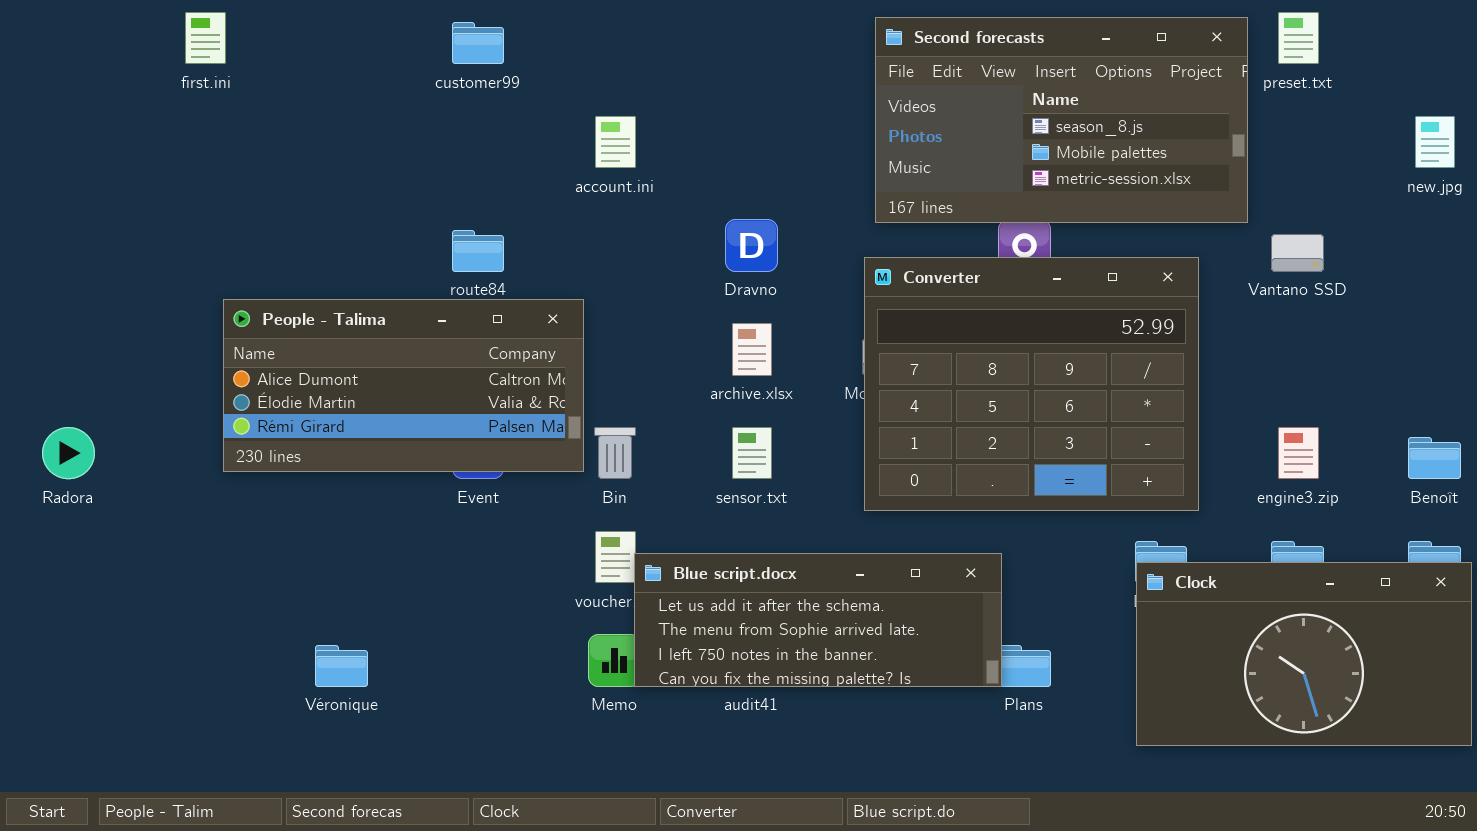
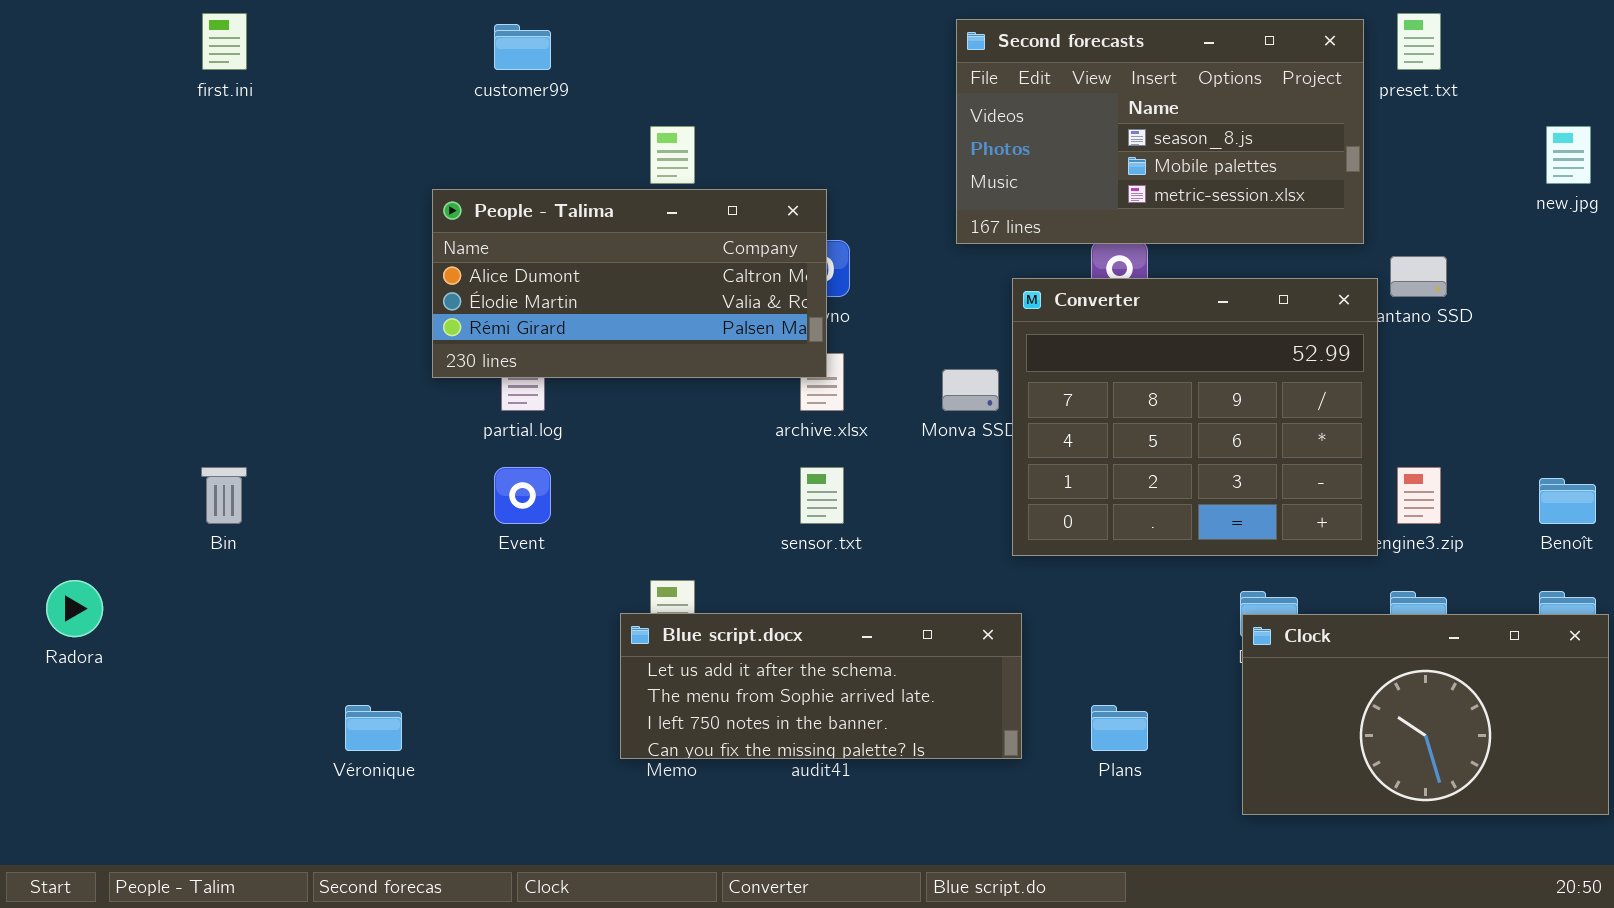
Converter: [864,257,1199,511] -> [1012,278,1378,556], moved
People - Talima: [223,299,584,472] -> [432,189,827,378], moved
Radora: [42,427,95,479] -> [46,580,103,637], moved
Bin: [594,427,636,479] -> [201,467,247,524], moved
Blue script.docx: [634,553,1002,687] -> [620,613,1022,759], moved

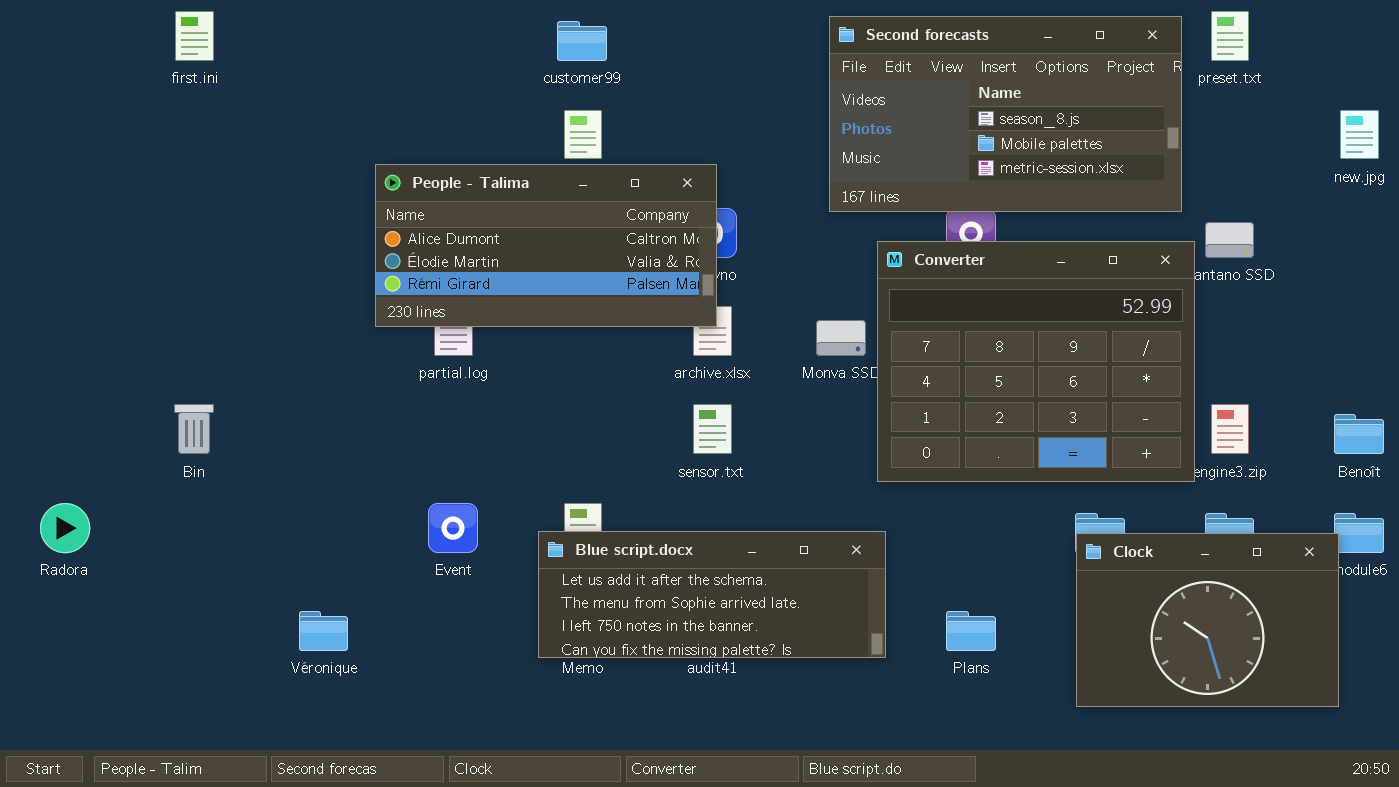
customer99: [494,24,551,70] -> [557,21,607,61], moved
Event: [494,467,551,524] -> [428,503,478,553], moved
Clock: [1242,614,1609,815] -> [1076,533,1339,707], resized

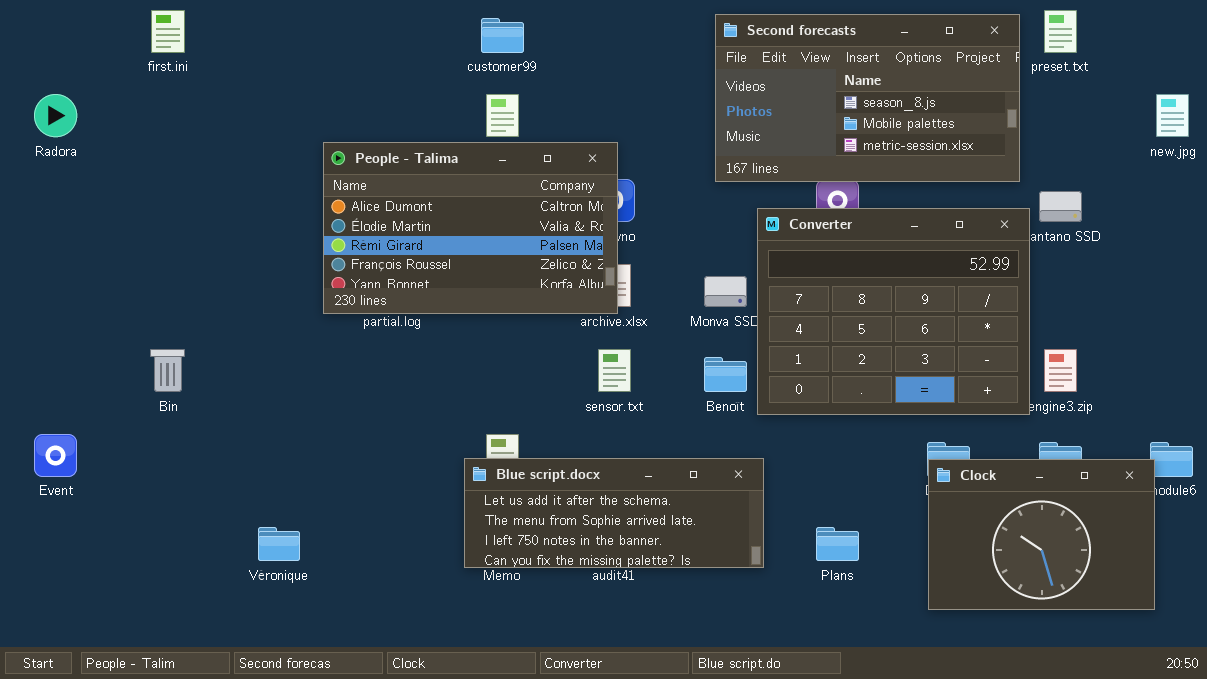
People - Talima: [375,164,717,327] -> [323,142,618,314], resized
Benoît: [1334,414,1384,454] -> [704,357,747,392], moved
Radora: [40,503,90,553] -> [34,94,77,137], moved
Event: [428,503,478,553] -> [34,434,77,477], moved

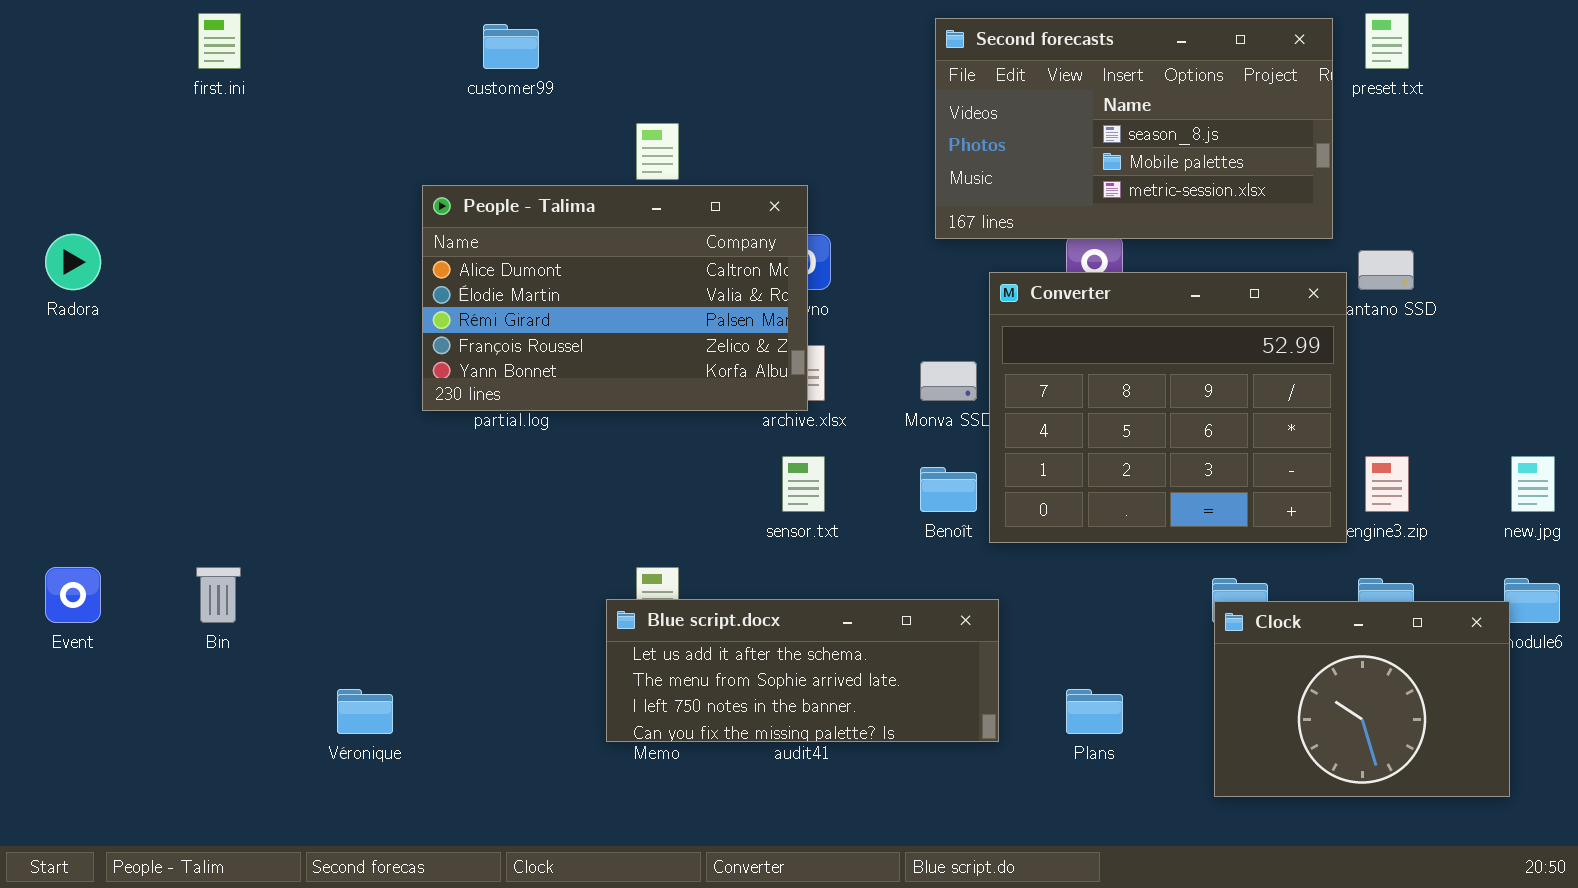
customer99: [481,18,524,53] -> [483,24,539,69], moved
Radora: [34,94,77,137] -> [45,234,101,290], moved
new.jpg: [1156,94,1189,137] -> [1511,456,1555,512], moved
Bin: [150,349,185,392] -> [196,567,241,623], moved

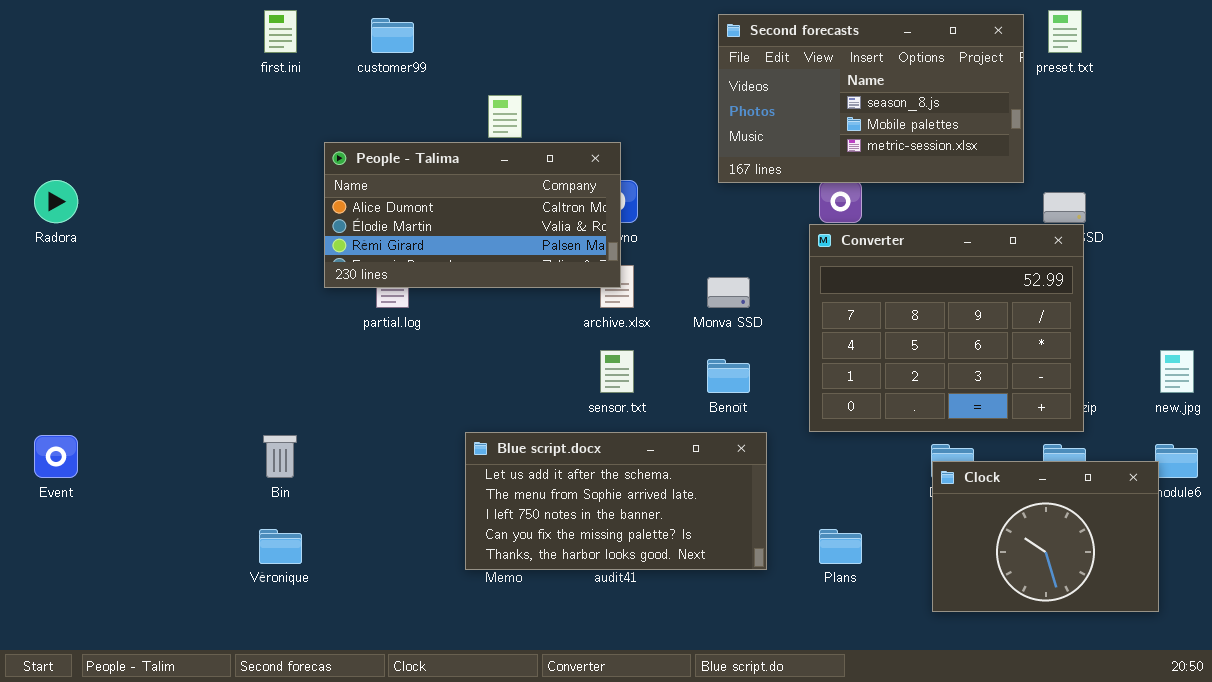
first.ini: [198,13,241,69] -> [264,10,297,53], moved
People - Talima: [422,185,808,411] -> [324,142,621,288], resized
Converter: [989,272,1347,543] -> [809,224,1084,432], moved
Bin: [196,567,241,623] -> [263,435,297,478], moved
Blue script.docx: [606,599,999,742] -> [465,432,767,570], resized

